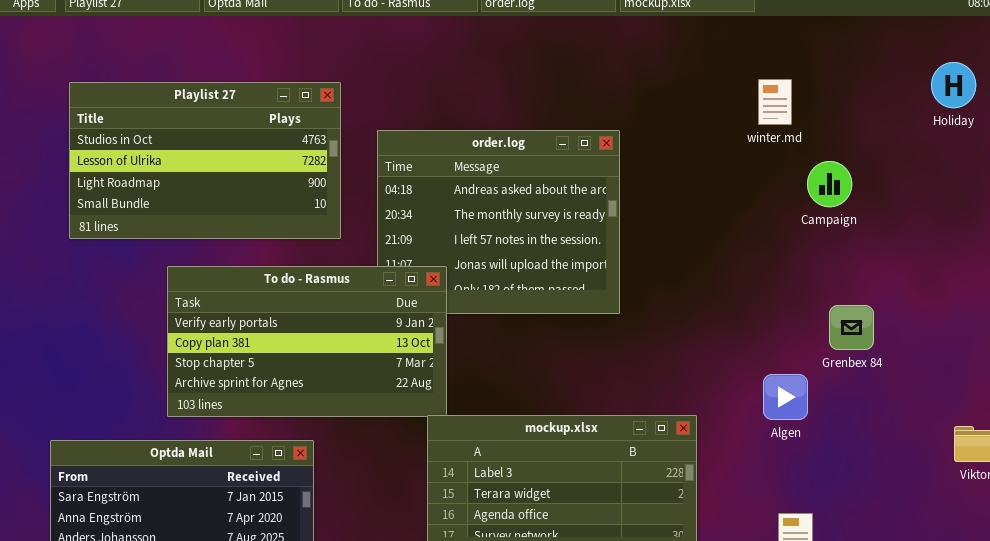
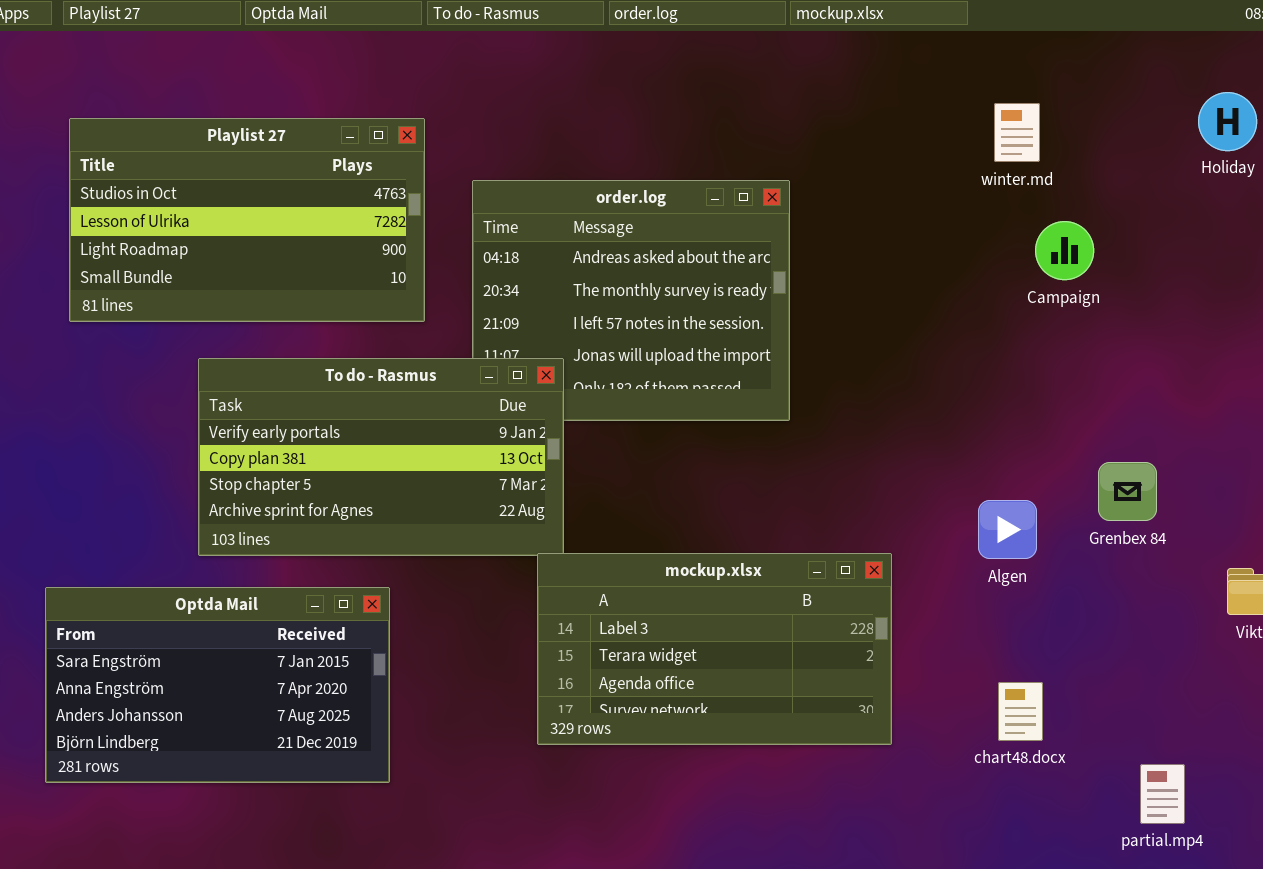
winter.md: [758,79,792,125] -> [994,103,1040,162], moved
Grenbex 84: [829,305,874,350] -> [1098,462,1157,521], moved

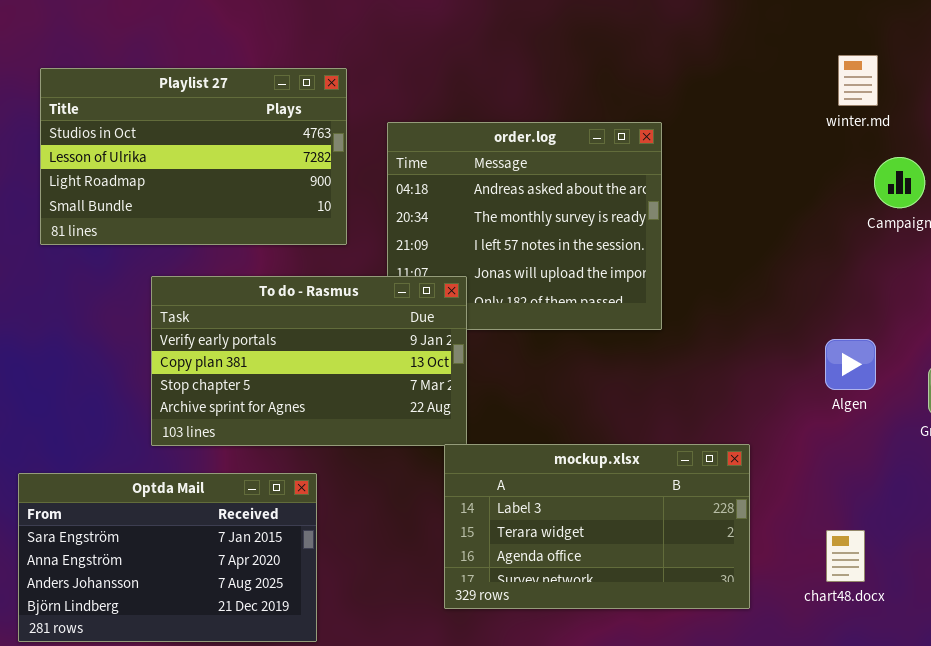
Algen: [978,500,1037,559] -> [825,339,876,390], moved
chart48.docx: [998,682,1043,741] -> [826,530,865,582], moved

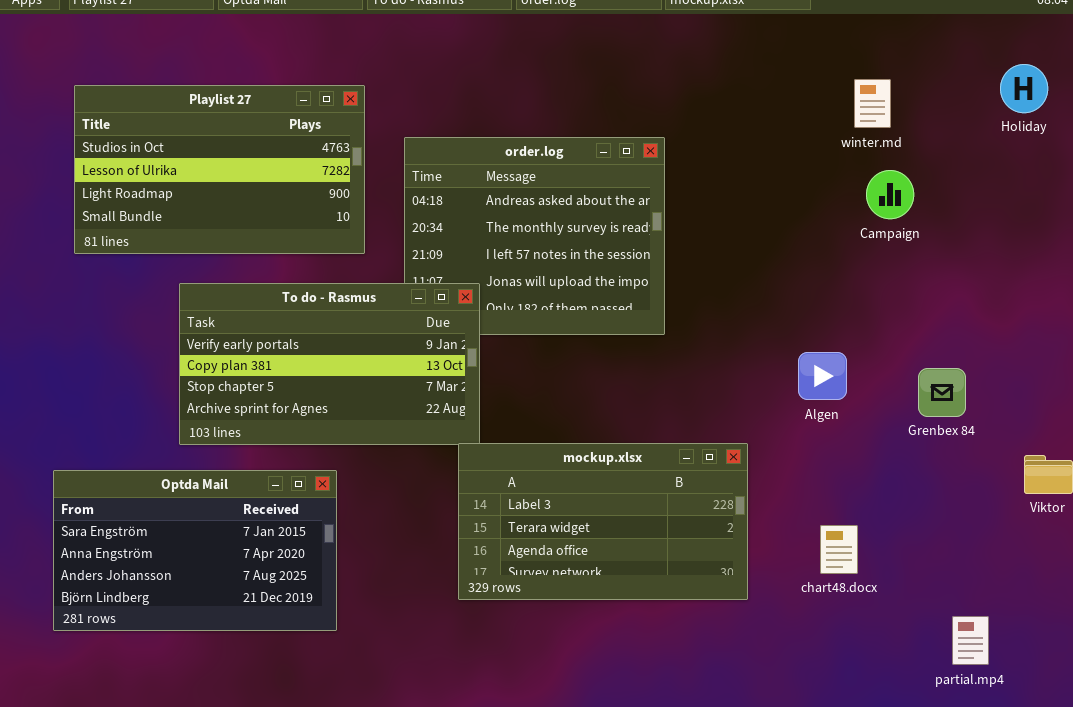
winter.md: [838,55,878,106] -> [854,79,891,128], moved
Algen: [825,339,876,390] -> [798,352,847,400], moved

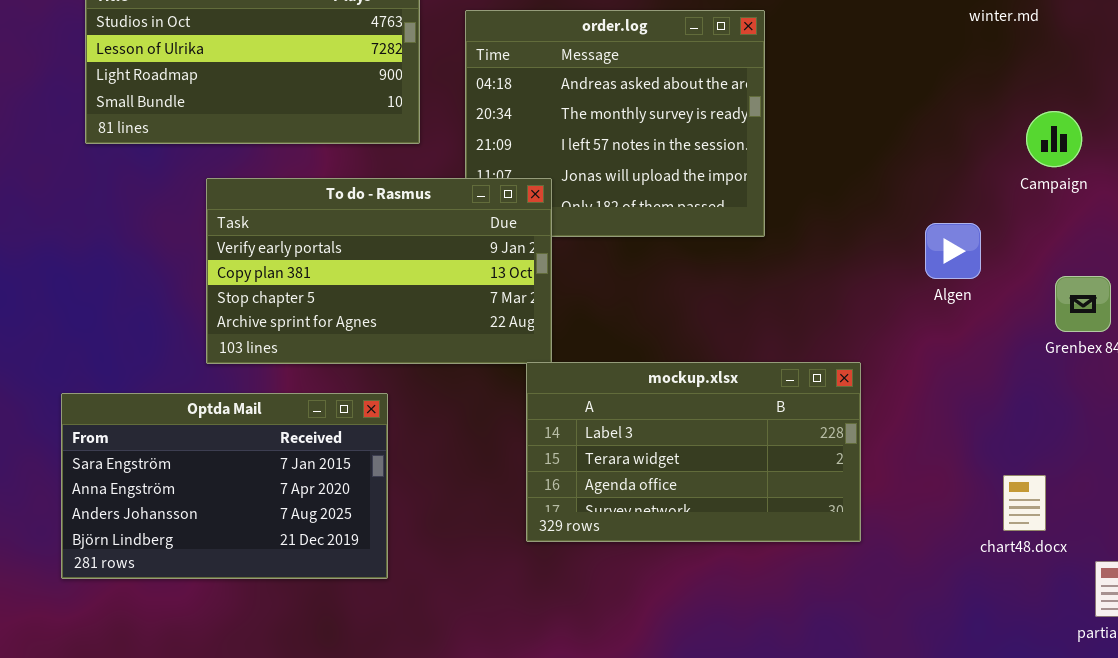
Campaign: [866,170,914,219] -> [1026,111,1082,167], moved
Algen: [798,352,847,400] -> [925,223,981,279], moved
chart48.docx: [820,525,858,574] -> [1003,475,1046,531], moved

